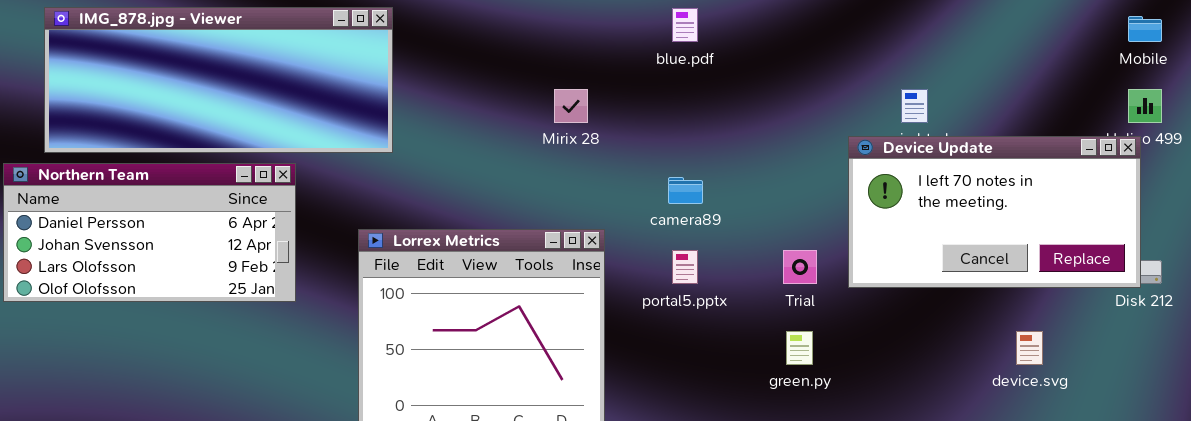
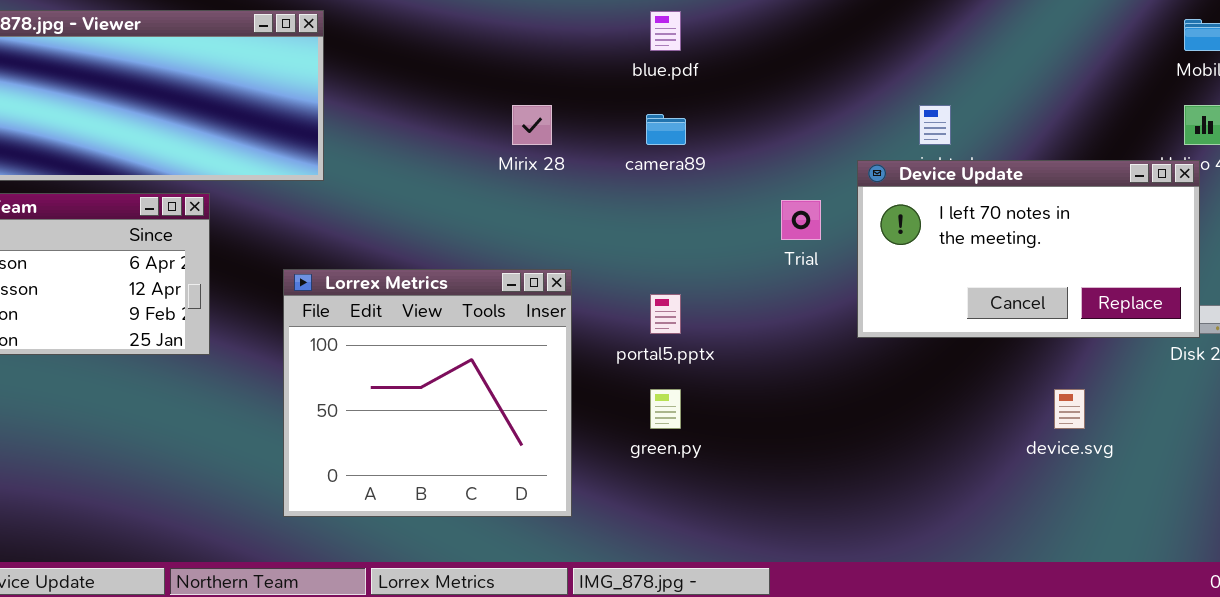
camera89: [668,177,703,204] -> [646,114,686,145], moved
Trial: [783,250,817,284] -> [781,200,821,240], moved
green.py: [786,331,813,365] -> [650,389,681,429], moved

